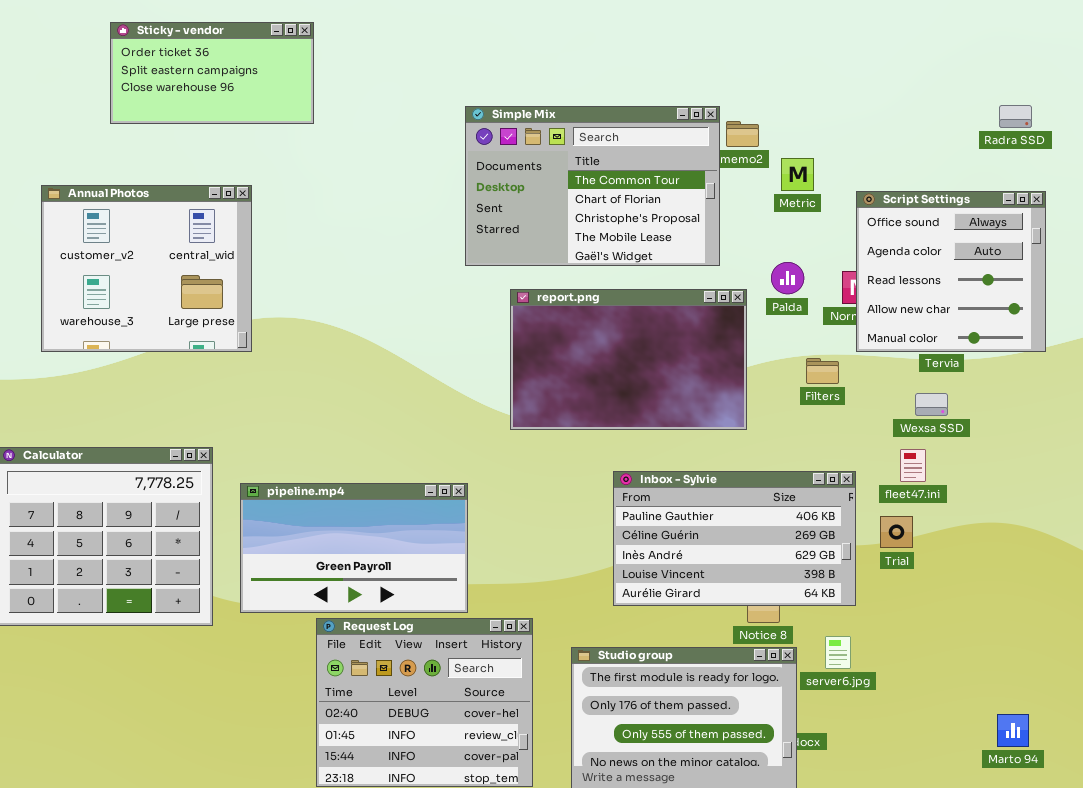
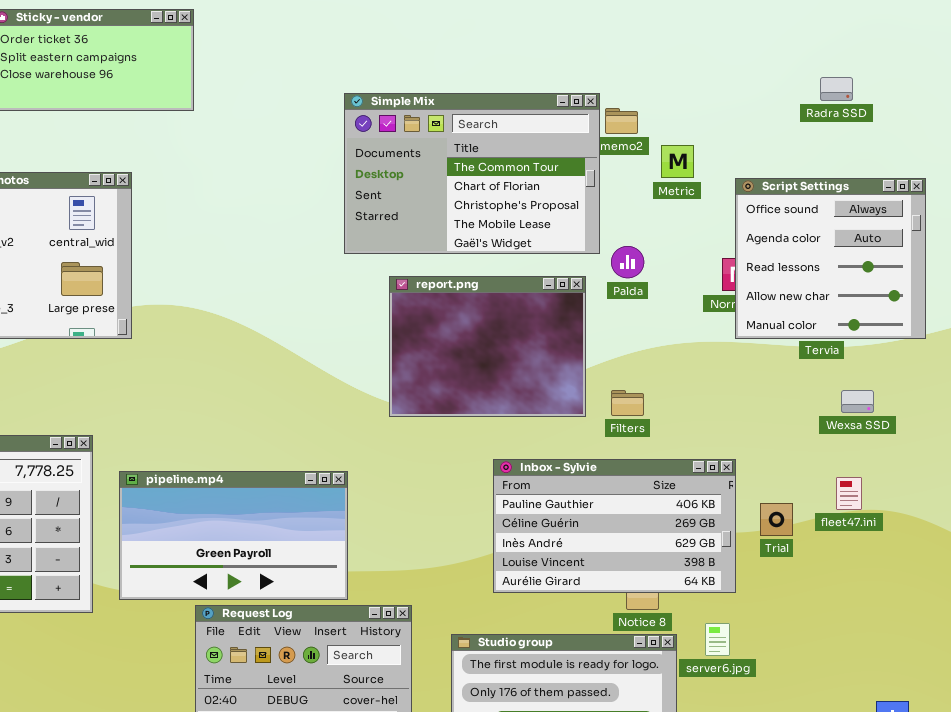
Radra SSD: [999,105,1032,128] -> [820,77,853,101], moved
Palda: [771,262,804,294] -> [611,246,644,278], moved
report.png: [510,289,747,430] -> [389,276,586,417], resized
Filters: [806,358,839,384] -> [611,390,644,416], moved
Wexsa SSD: [915,393,948,416] -> [841,390,874,413], moved
fleet47.ini: [900,449,926,482] -> [836,477,862,510], moved

